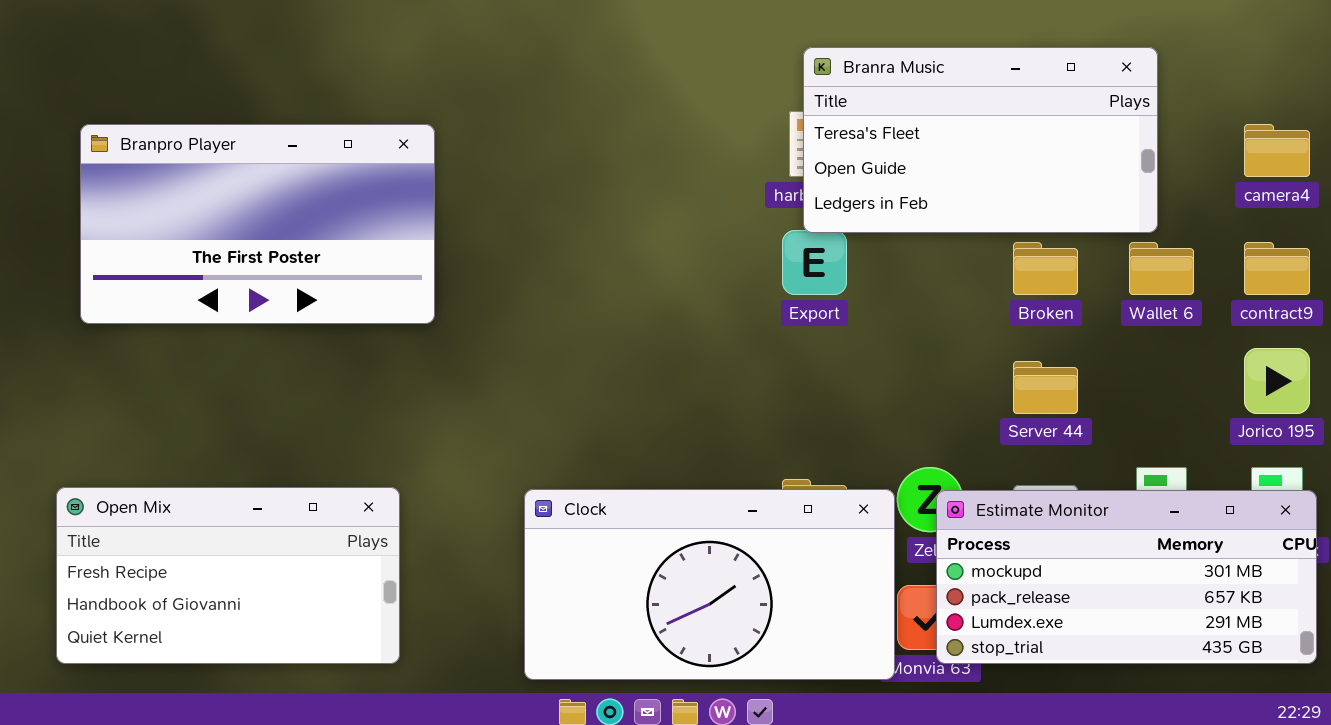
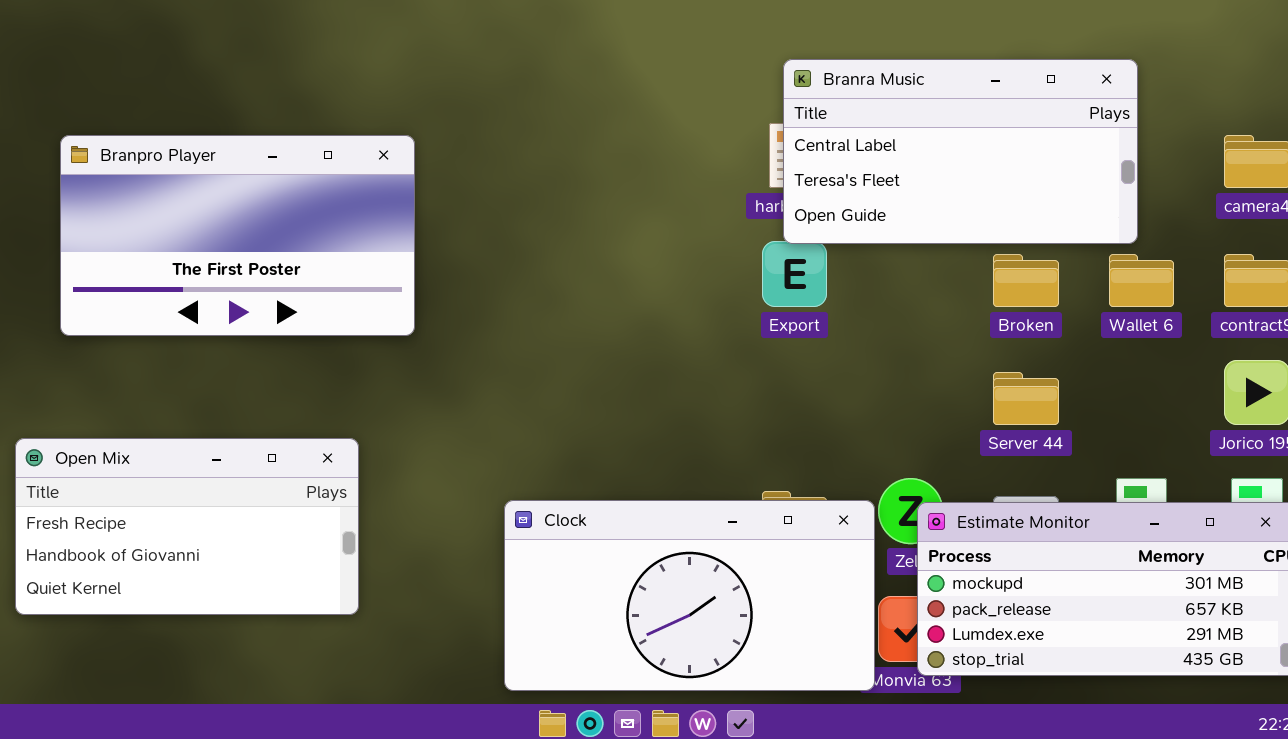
Branra Music: [803,47,1158,233] -> [783,59,1138,244], scrolled up 1 row
Open Mix: [56,487,400,664] -> [15,438,359,615], moved

